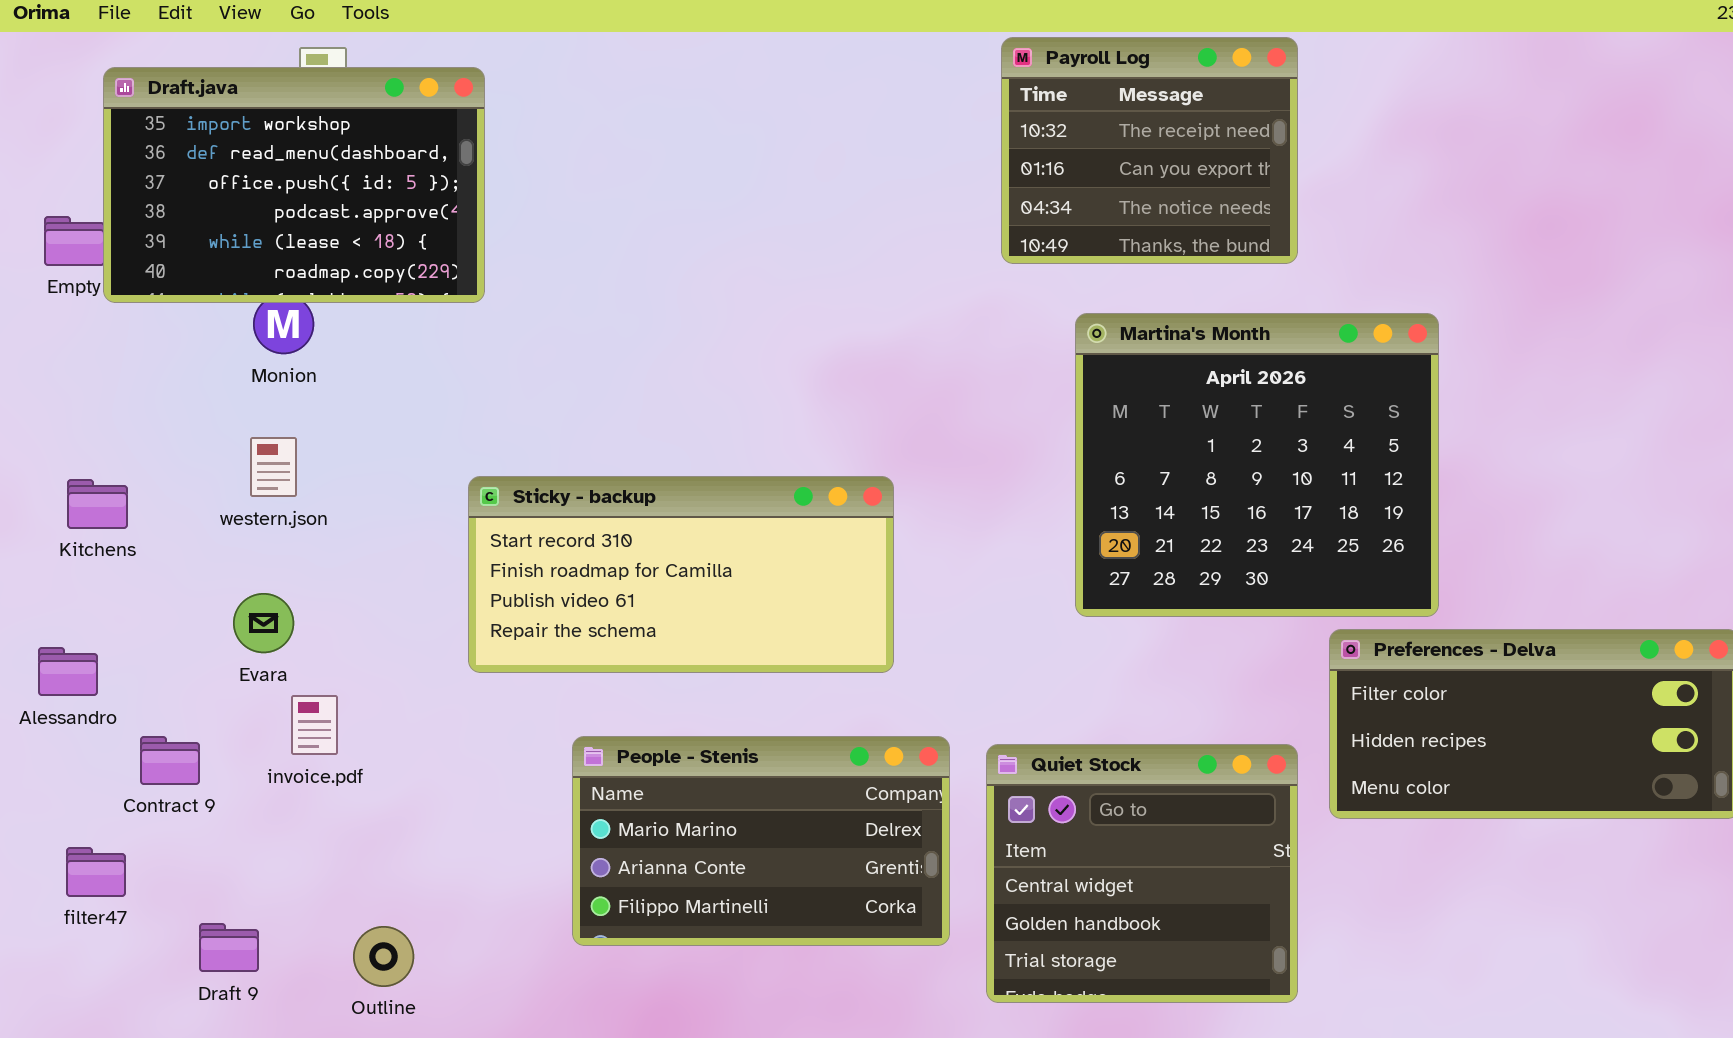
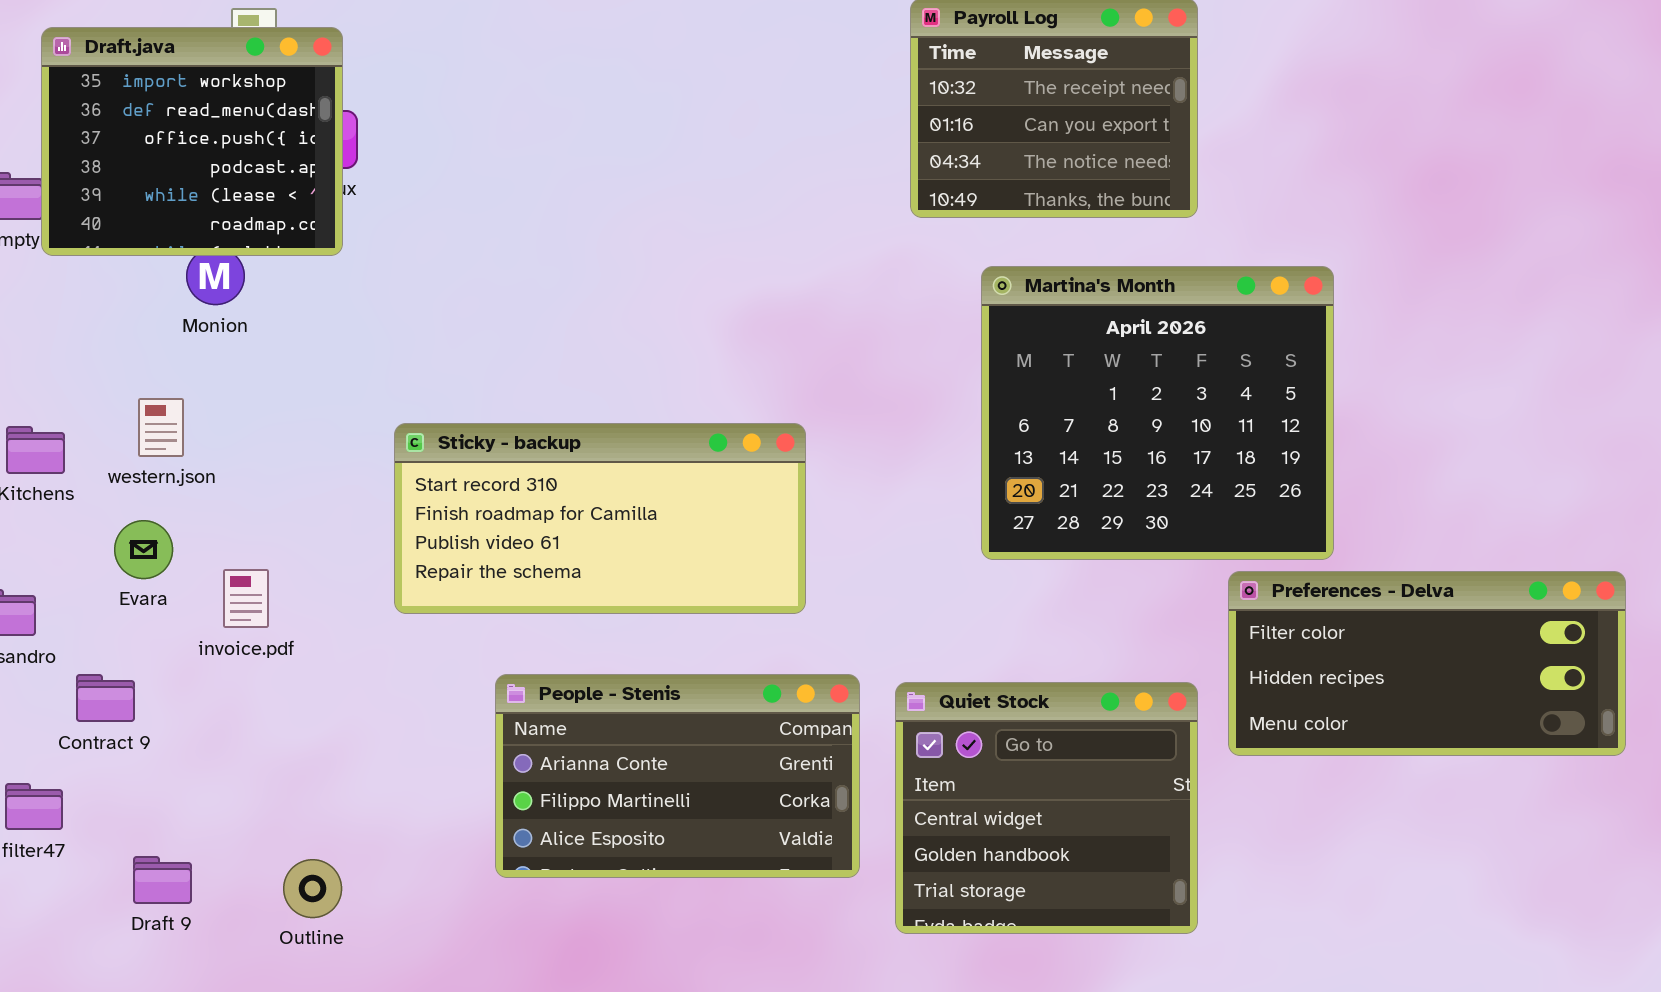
Draft.java: [103,67,485,303] -> [41,27,343,256], resized
western.json: [250,437,297,497] -> [138,398,184,457], moved
Evara: [233,593,294,653] -> [114,520,173,579], moved
invoice.pdf: [291,695,338,755] -> [223,569,269,628], moved
People - Stenis: [572,736,950,946] -> [495,674,860,878], scrolled down 1 row

